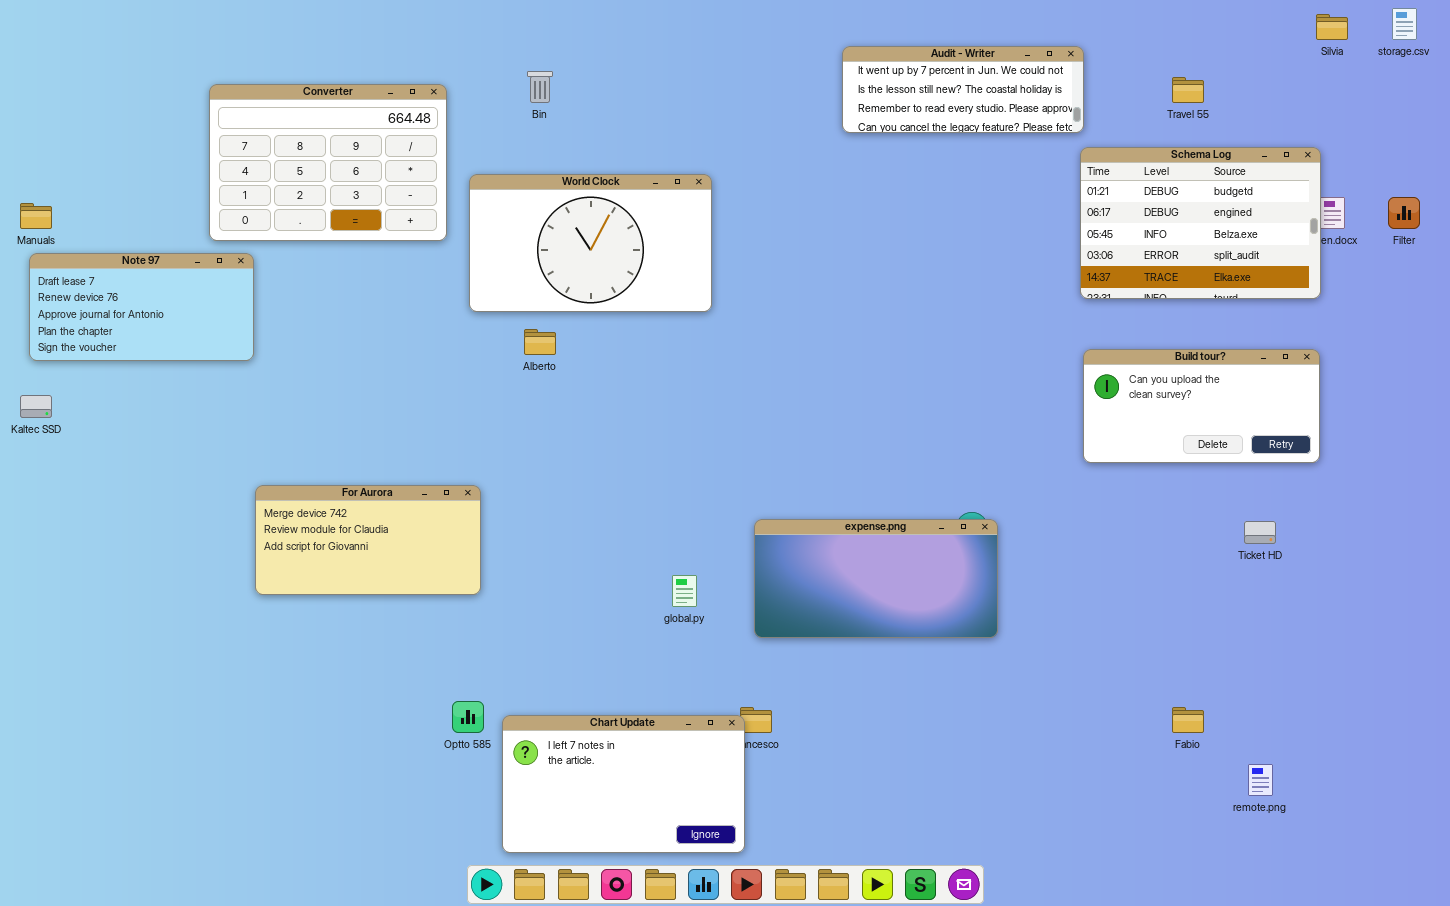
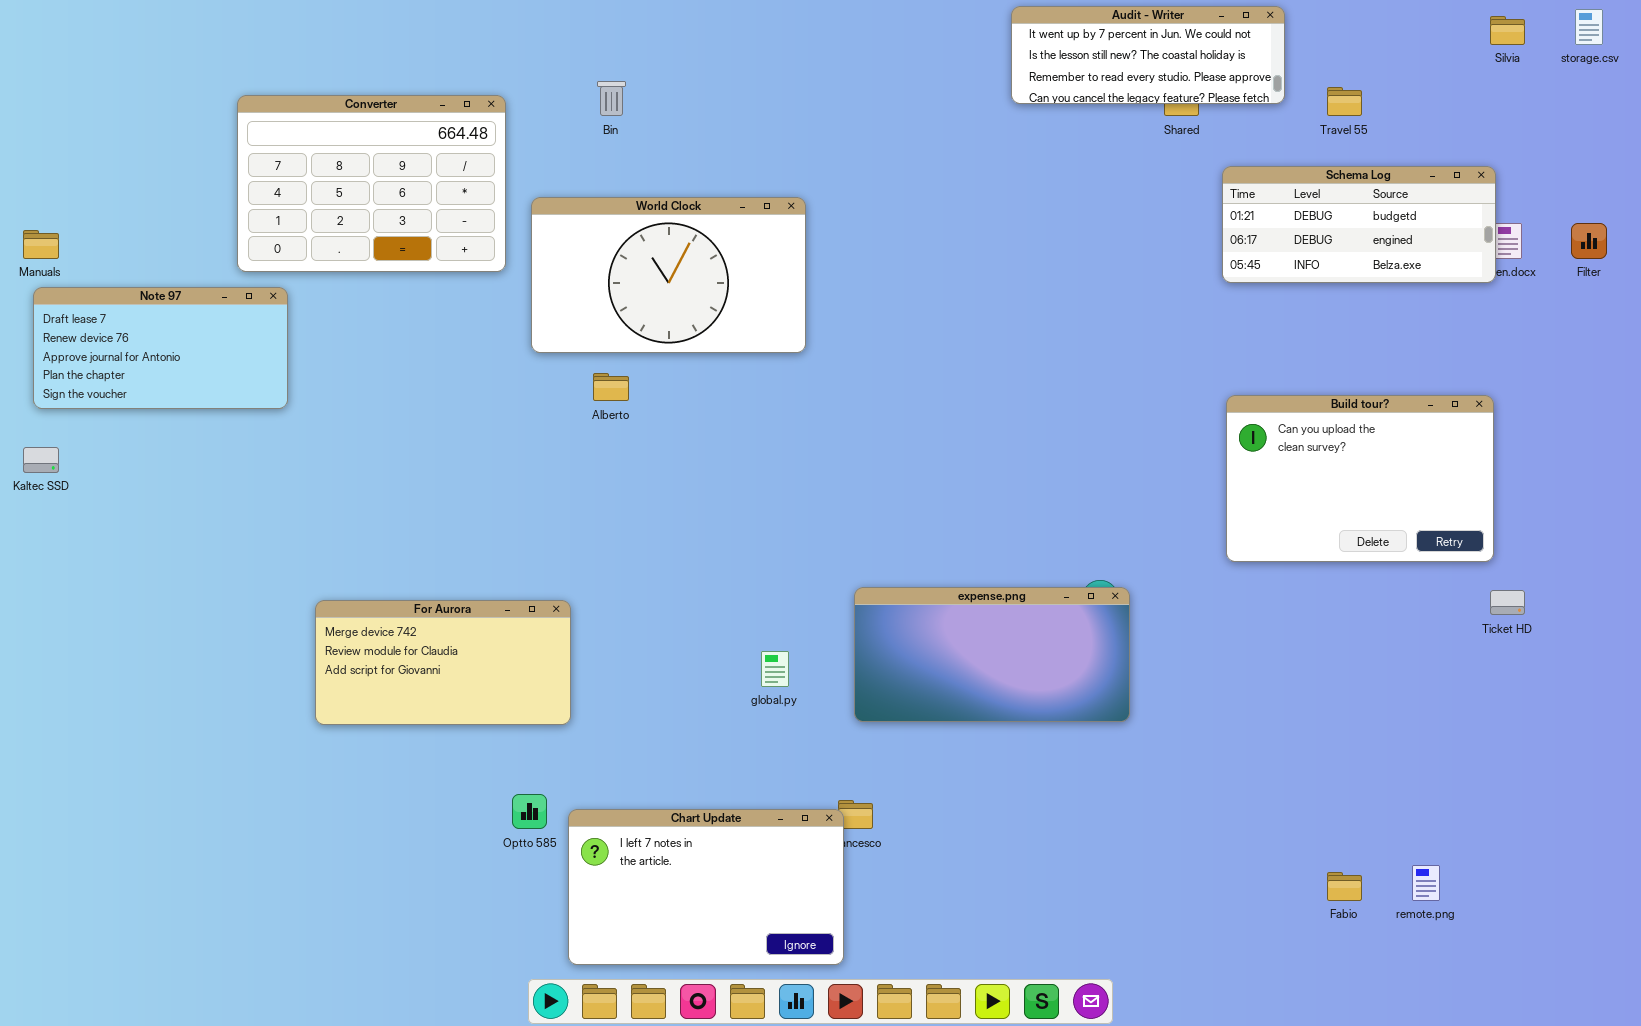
Audit - Writer: [842,46,1084,133] -> [1011,6,1285,104], moved
Schema Log: [1080,147,1321,299] -> [1222,166,1496,283], resized
Build tour?: [1083,349,1320,463] -> [1226,395,1494,562], resized
For Aurora: [255,485,481,595] -> [315,600,571,725], moved
Ticket HD: [1244,521,1276,544] -> [1490,590,1525,615], moved
Fabio: [1172,707,1204,733] -> [1327,872,1362,901], moved

